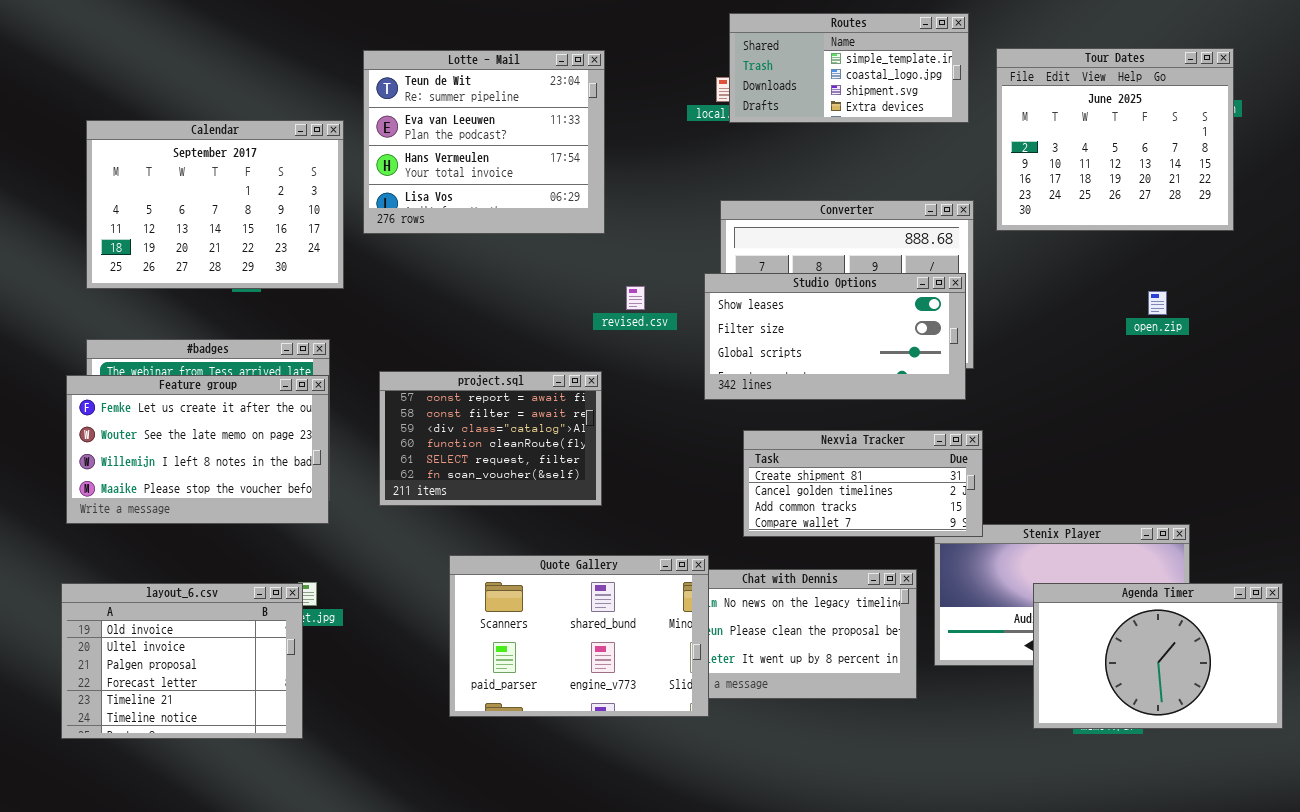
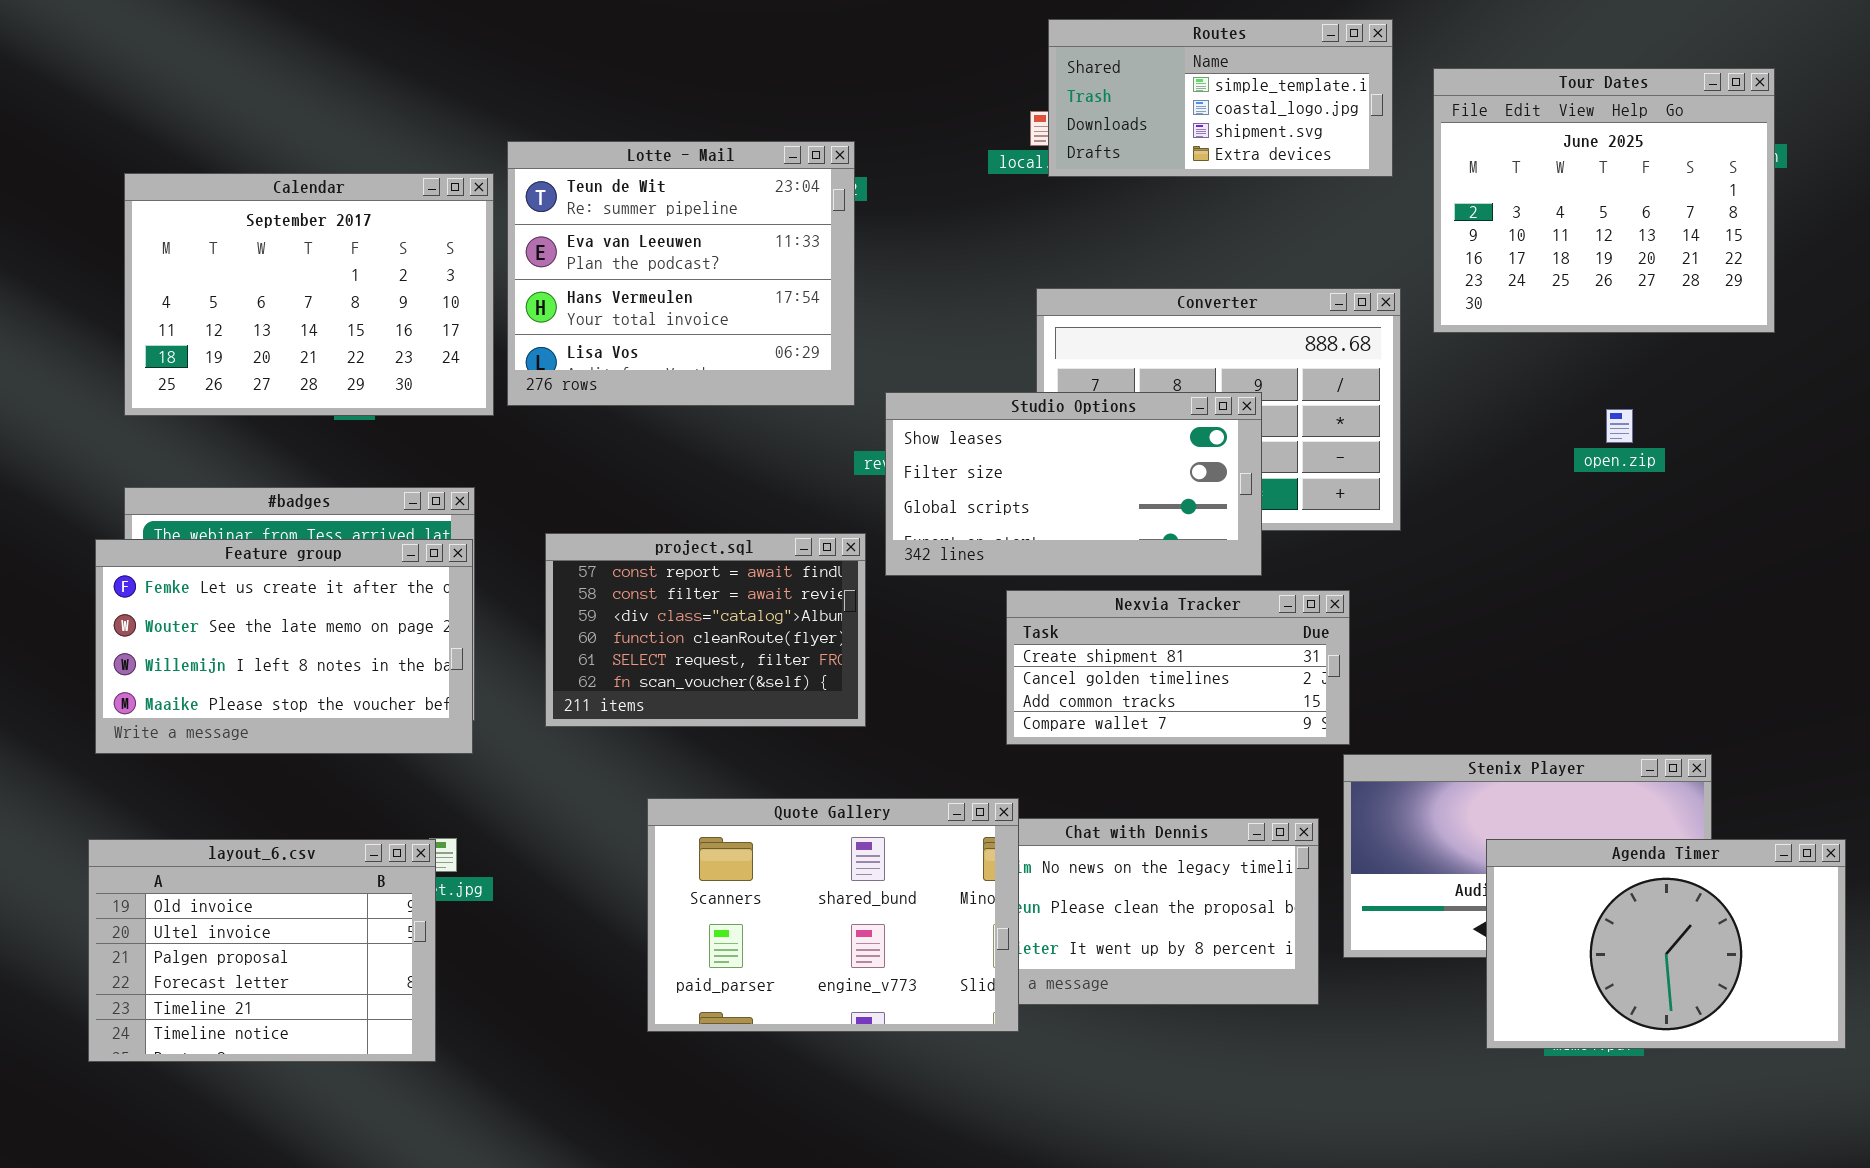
Lotte - Mail: [363,50,605,234] -> [507,141,855,406], moved
Studio Options: [704,273,966,400] -> [885,392,1262,576], moved
open.zip: [1148,291,1167,315] -> [1606,409,1633,443], moved
Nexvia Tracker: [743,430,983,537] -> [1006,590,1350,745], moved

